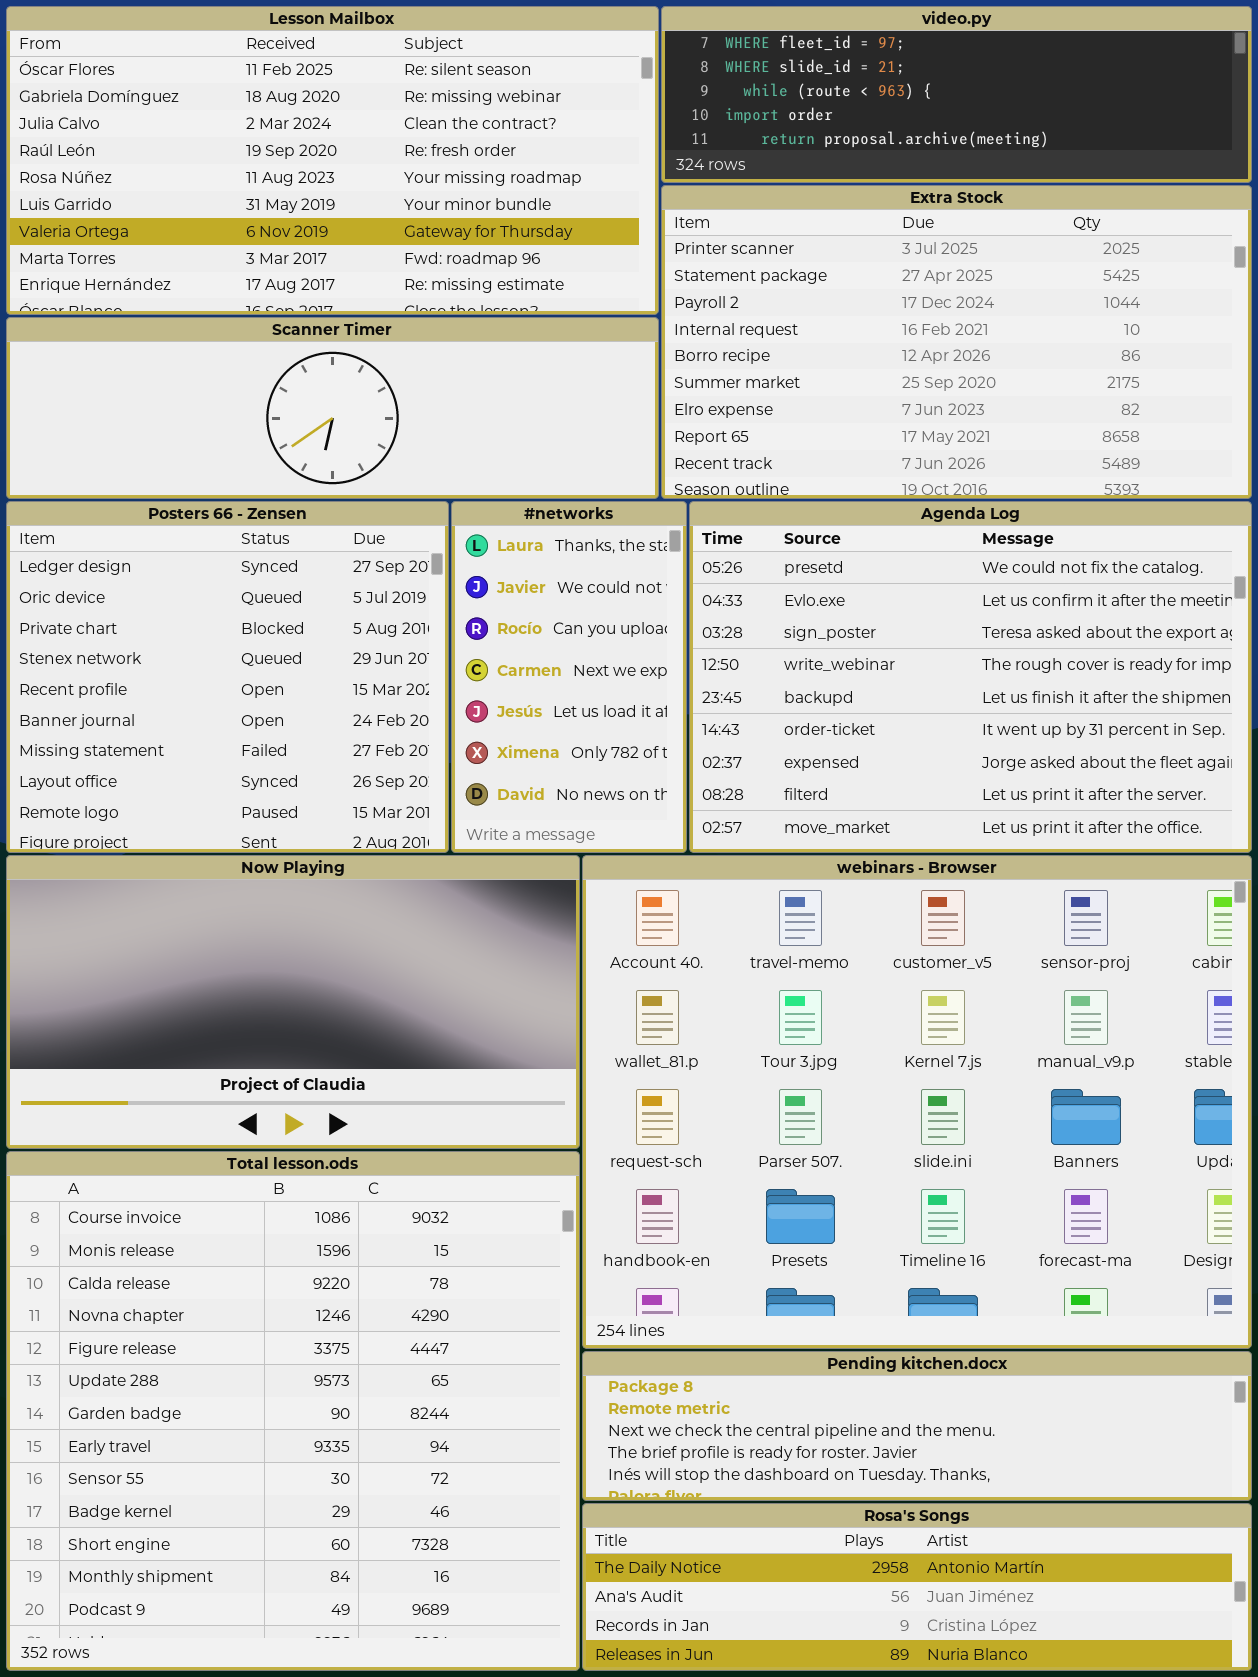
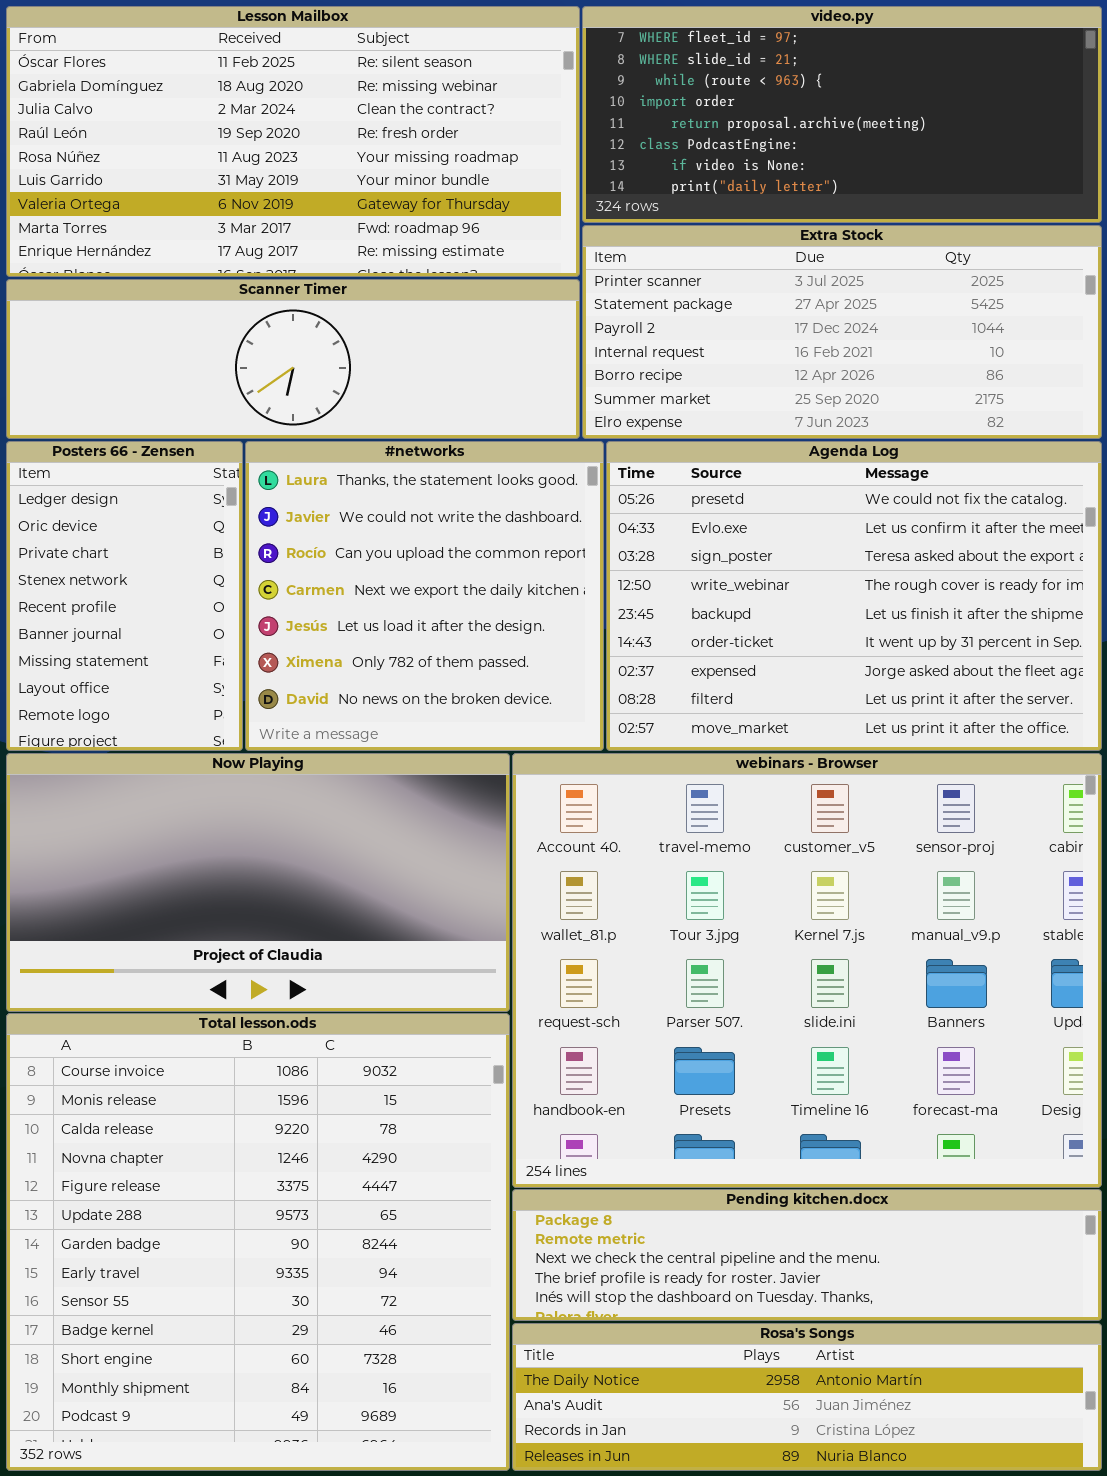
video.py: [661,6,1252,183] -> [582,6,1102,223], resized
Extra Stock: [661,185,1252,499] -> [582,225,1102,439], resized
Posters 66 - Zensen: [6,501,449,853] -> [6,441,243,751], resized
#networks: [451,501,687,853] -> [245,441,604,751], resized

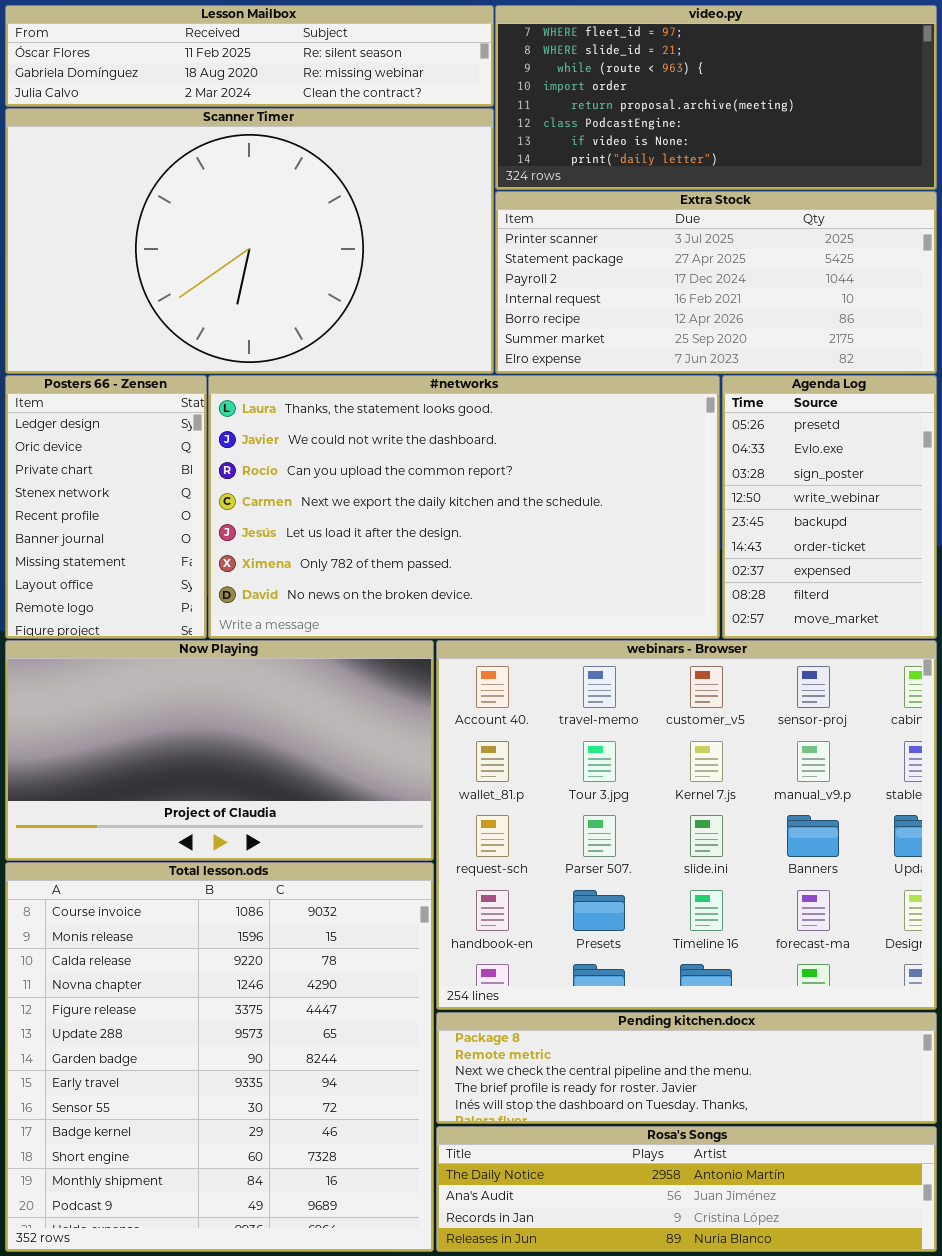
Lesson Mailbox: [6,6,580,277] -> [5,5,494,107], resized
Scanner Timer: [6,279,580,439] -> [5,108,494,374], resized
#networks: [245,441,604,751] -> [208,375,720,639], resized
Agenda Log: [606,441,1102,751] -> [722,375,937,639], resized

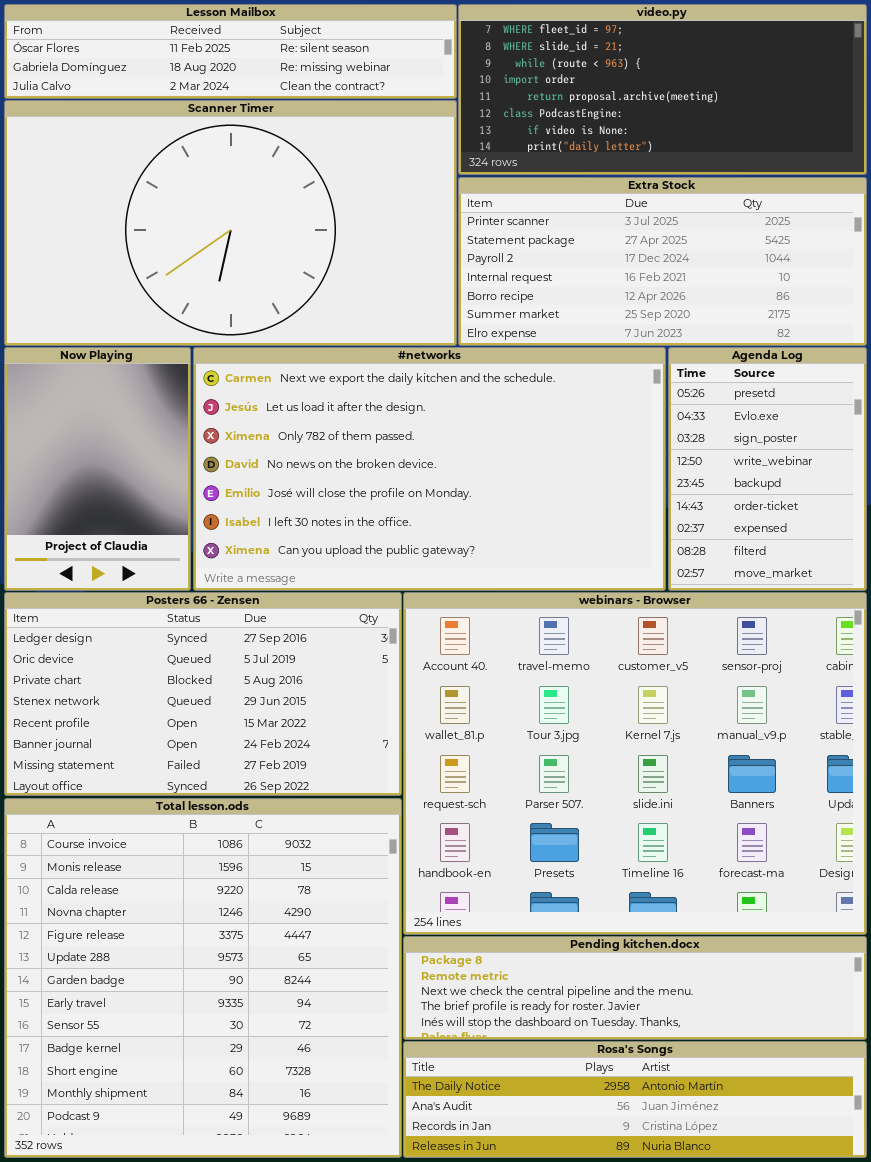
Posters 66 - Zensen: [5,375,207,639] -> [4,592,402,796], moved, resized
#networks: [208,375,720,639] -> [193,347,666,591], scrolled down 3 rows
Now Playing: [5,640,434,861] -> [4,347,191,591], moved, resized

